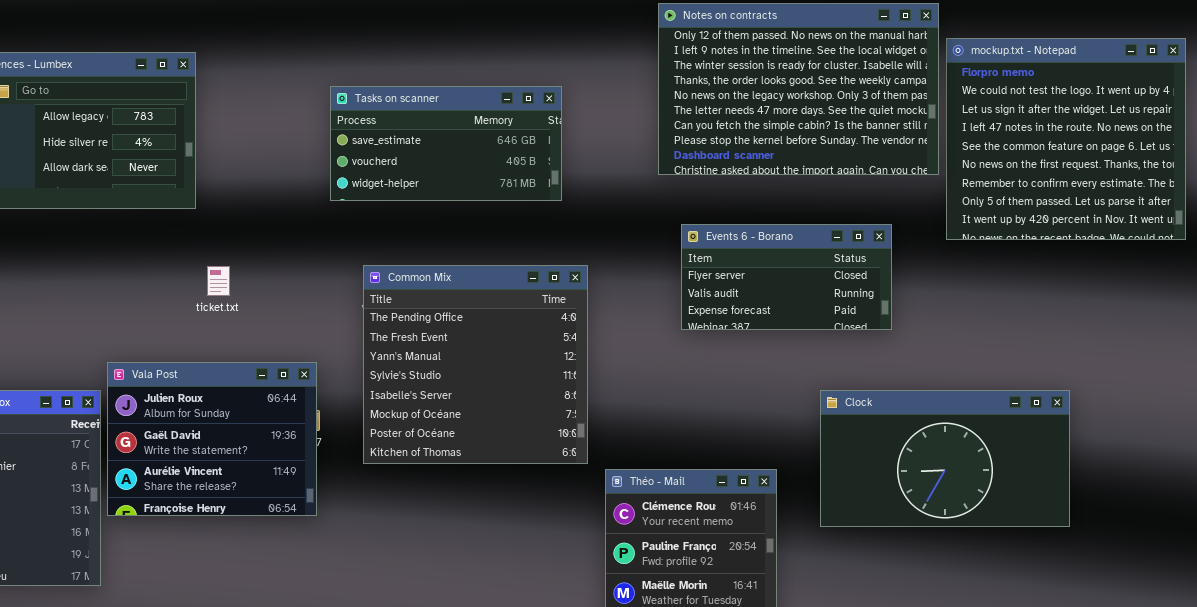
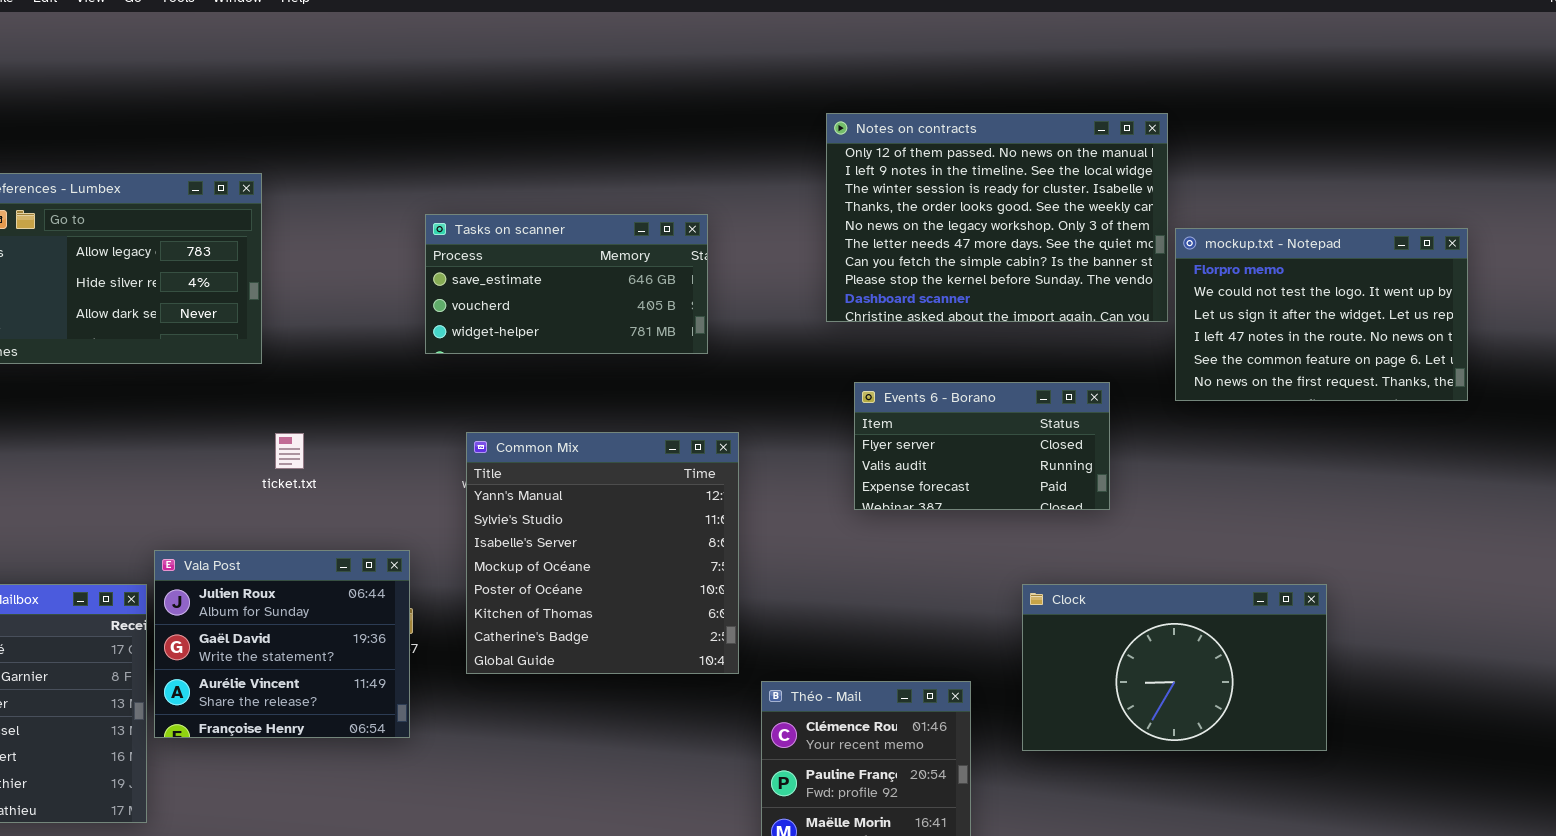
mockup.txt - Notepad: [946,38,1186,240] -> [1175,228,1468,401], resized
Common Mix: [363,265,588,464] -> [466,432,739,674], scrolled down 2 rows

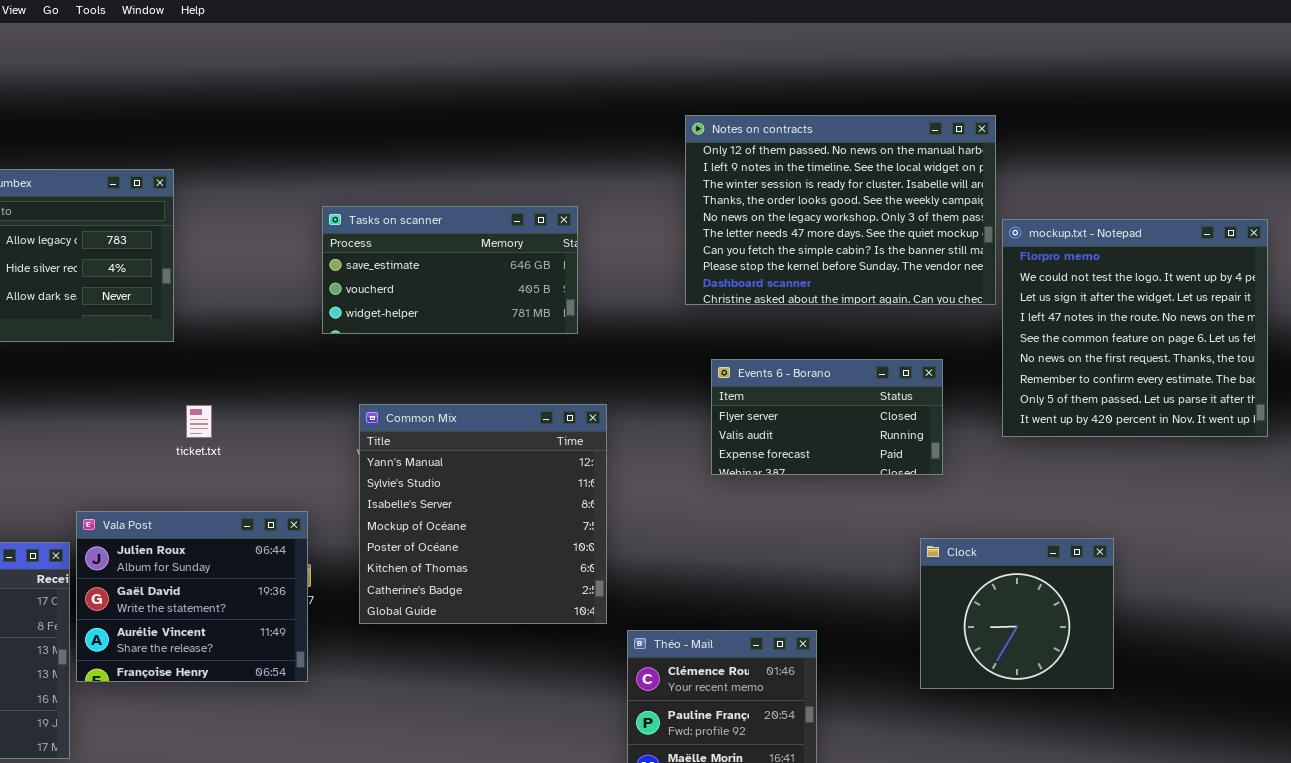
mockup.txt - Notepad: [1175,228,1468,401] -> [1002,219,1268,437], resized
Clock: [1022,584,1327,751] -> [920,538,1114,689], moved, resized

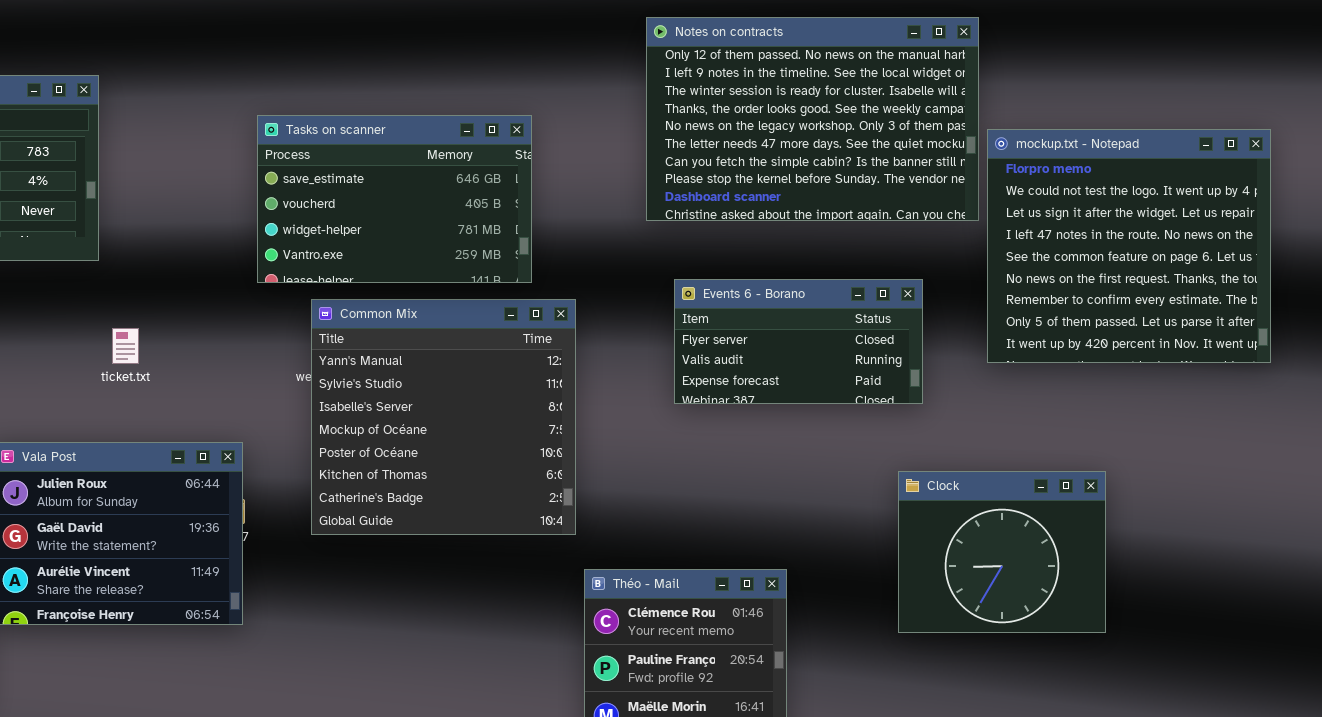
Tasks on scanner: [322,206,578,334] -> [257,115,532,283], resized
Common Mix: [359,404,607,624] -> [311,299,576,535], moved

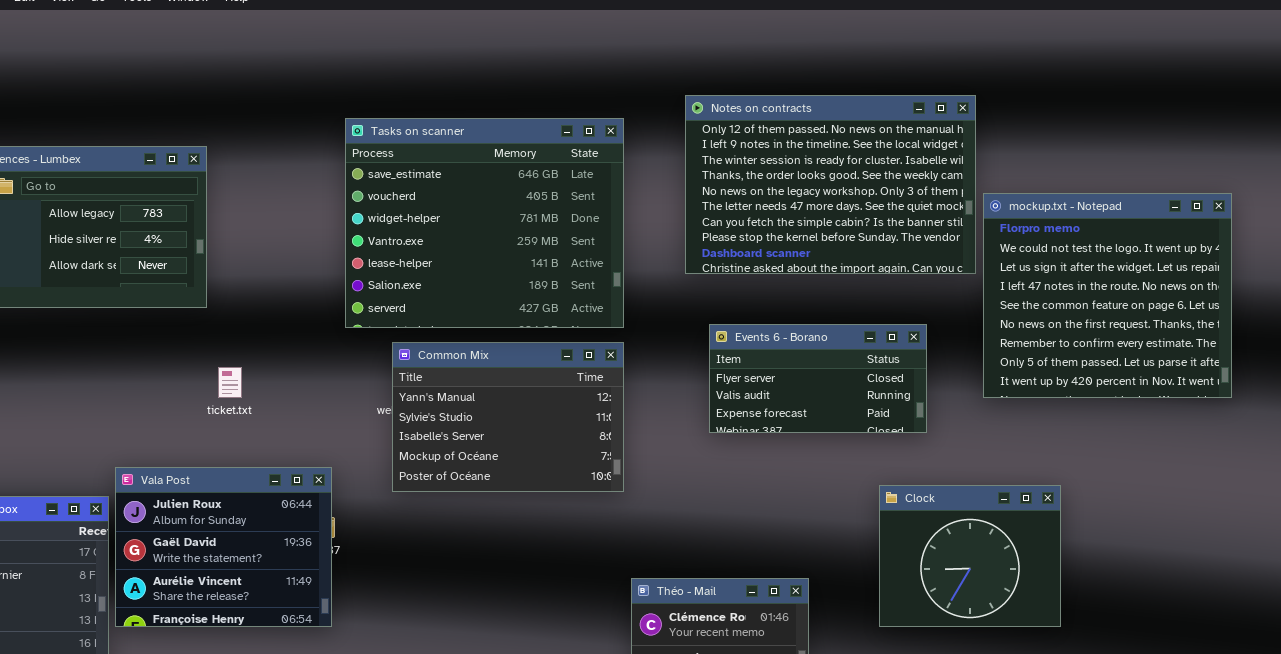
Tasks on scanner: [257,115,532,283] -> [345,118,624,328], resized
Common Mix: [311,299,576,535] -> [392,342,624,492], resized
Clock: [898,471,1106,633] -> [879,485,1061,627], moved

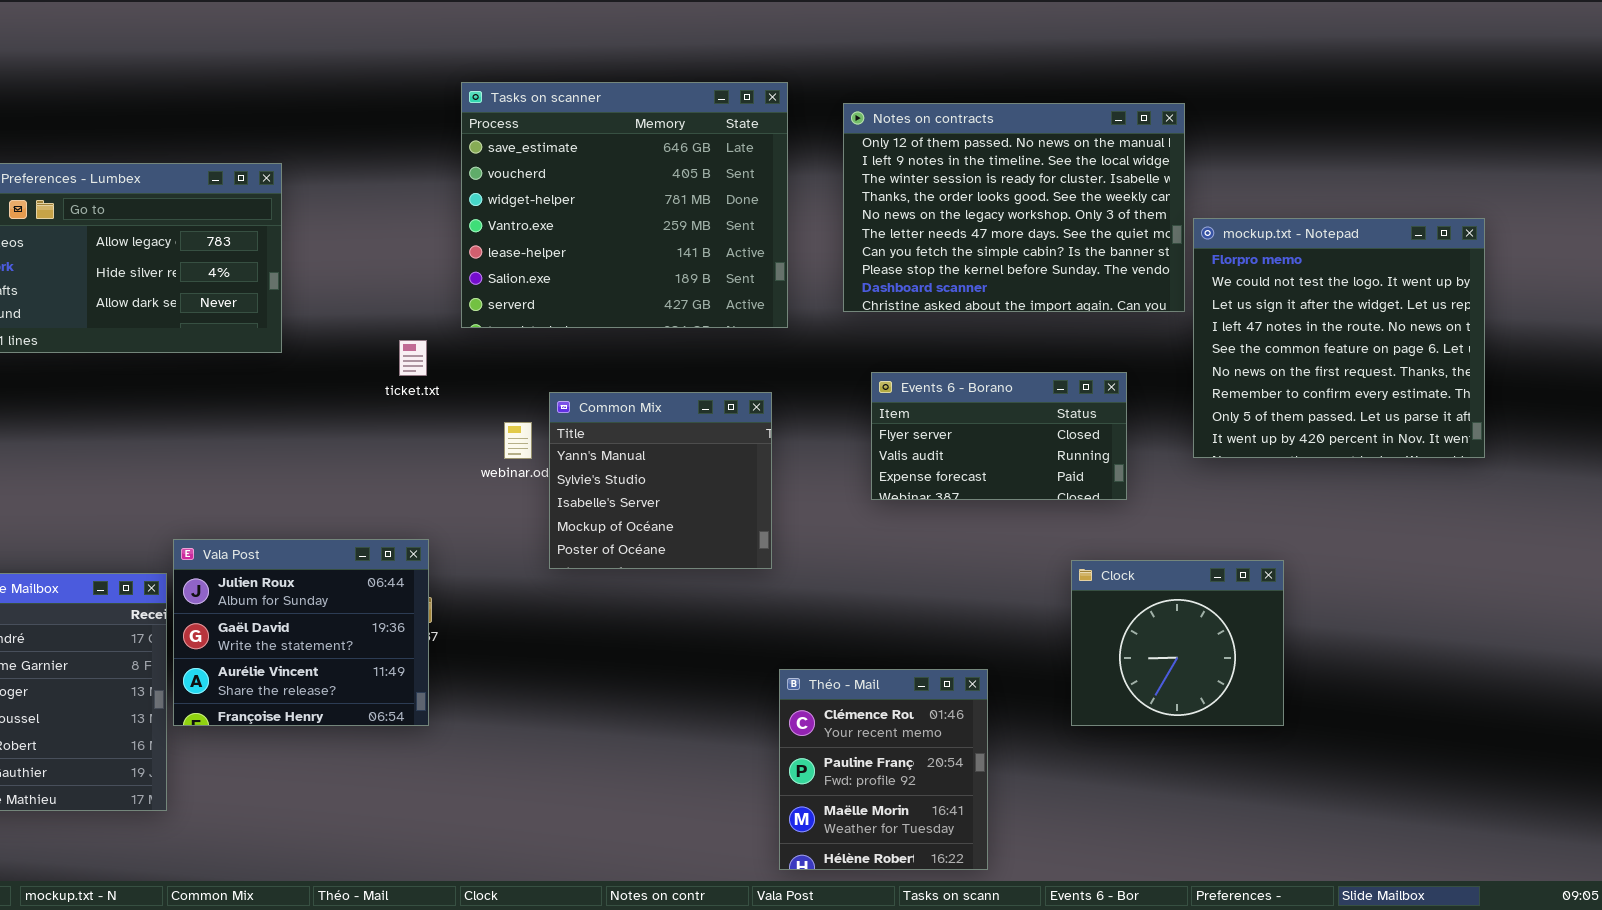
Tasks on scanner: [345,118,624,328] -> [461,82,788,328], moved
Common Mix: [392,342,624,492] -> [549,392,772,569], resized
ticket.txt: [218,367,242,398] -> [399,340,427,376], moved

